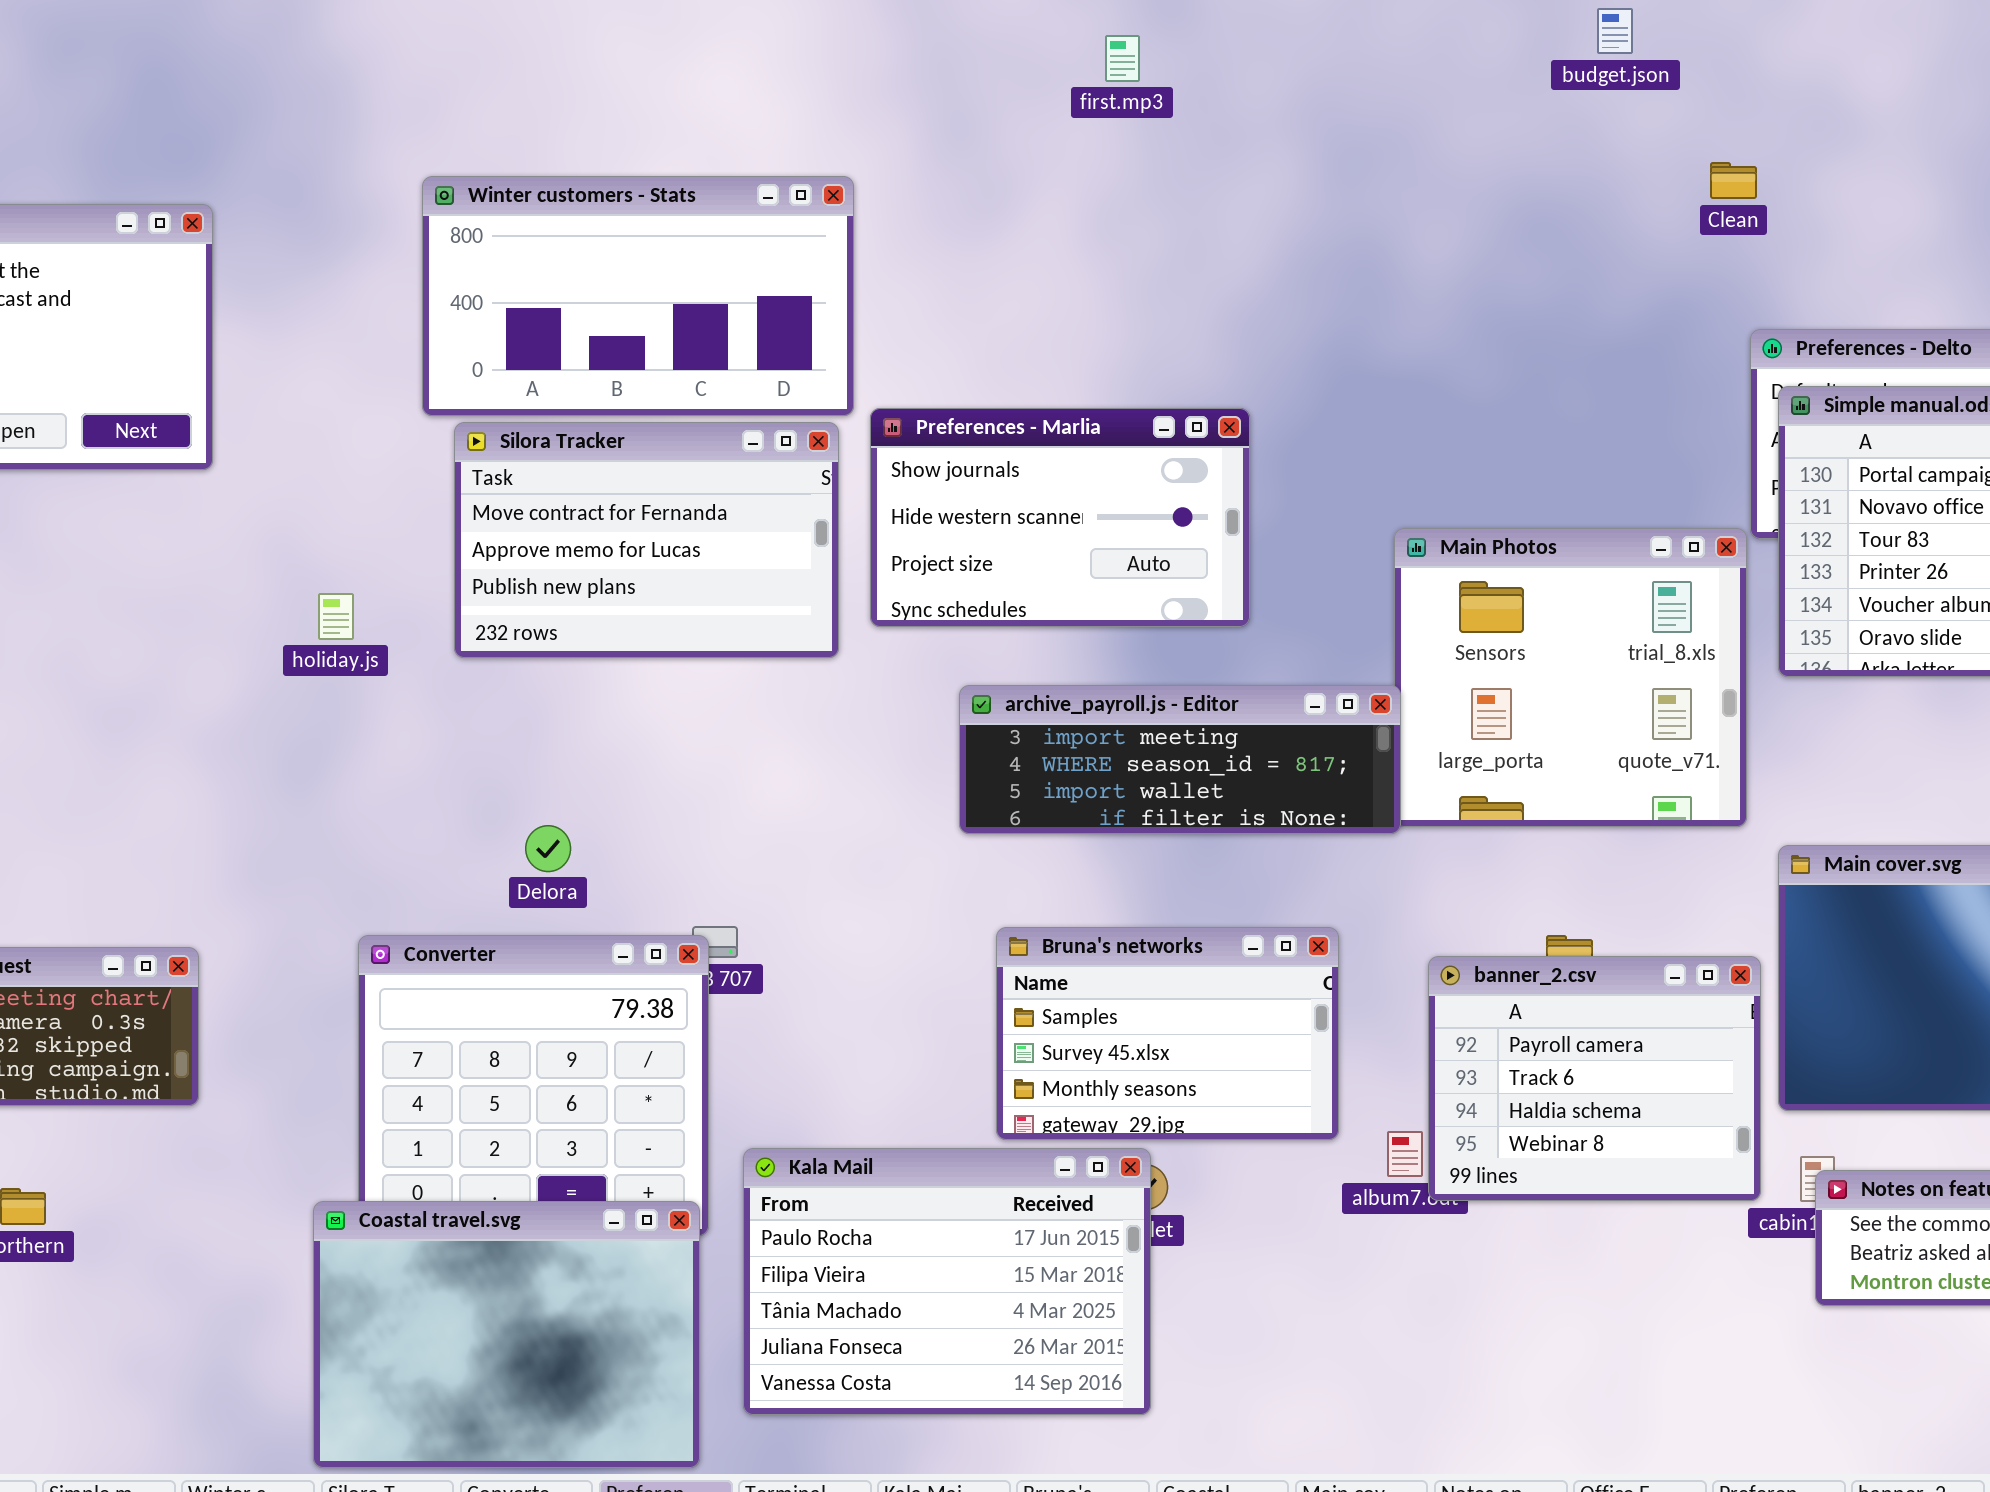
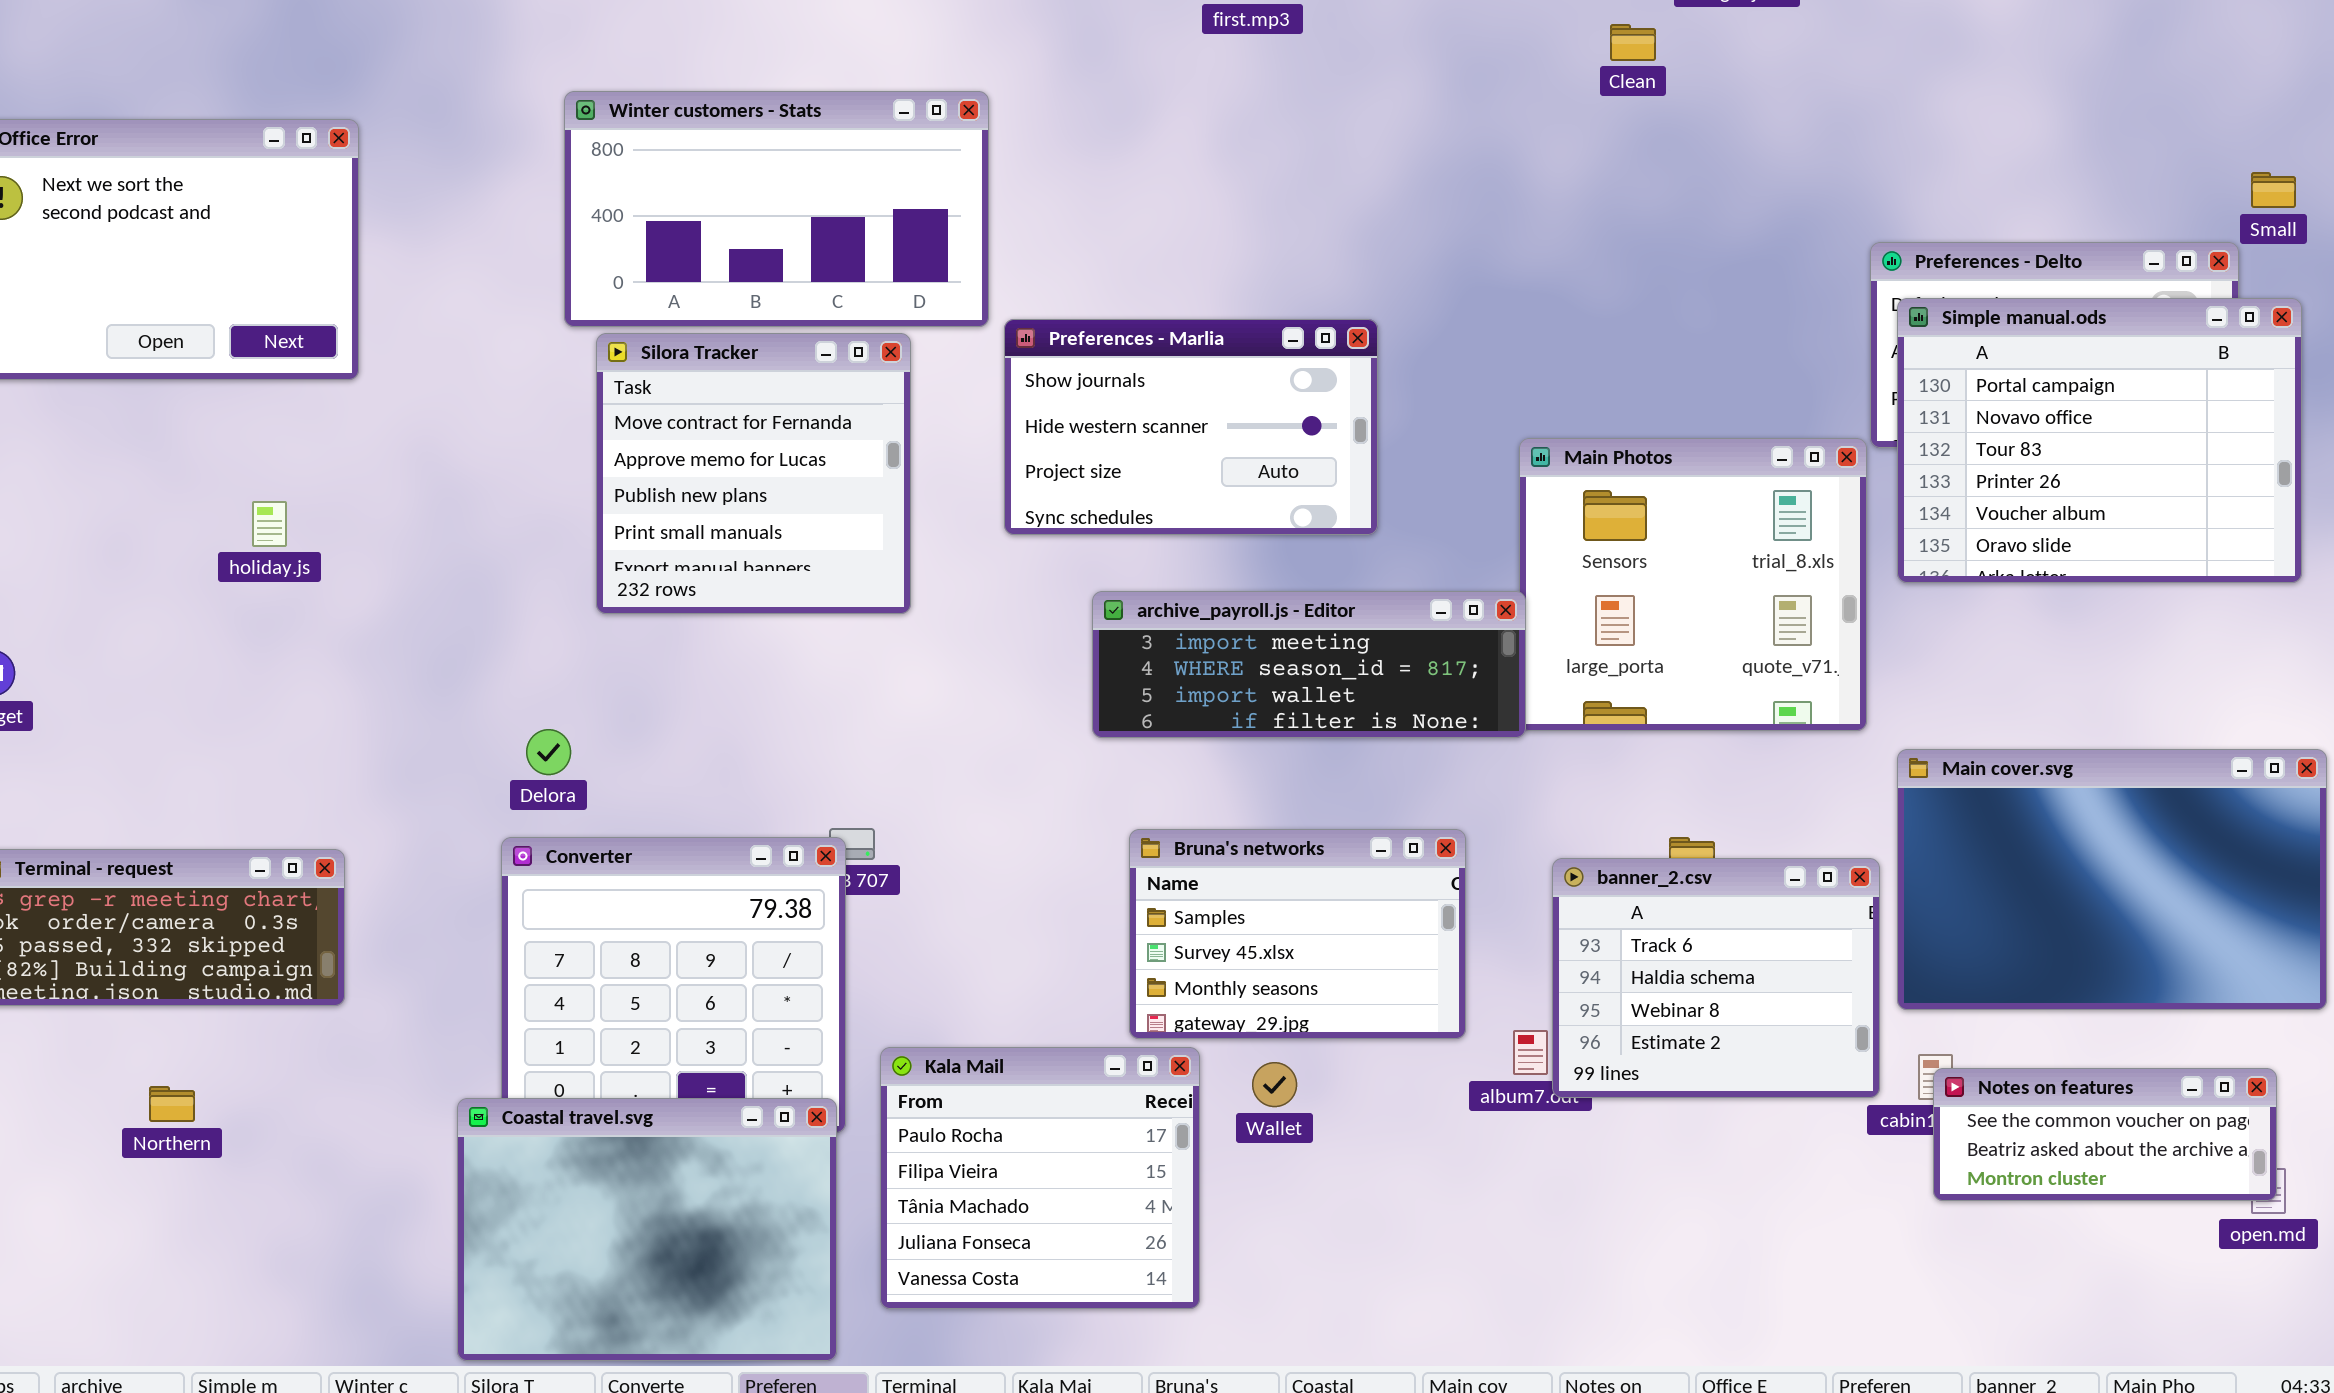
Clean: [1710,162,1757,199] -> [1610,24,1656,61], moved
Silora Tracker: [454,422,839,658] -> [596,333,911,614], resized
holiday.js: [318,593,354,640] -> [252,501,287,547], moved
Delora: [525,825,571,872] -> [526,729,571,775], moved
banner_2.csv: [1428,956,1761,1201] -> [1552,858,1880,1098], scrolled down 1 row
Kala Mail: [743,1148,1151,1415] -> [880,1047,1200,1309], resized

